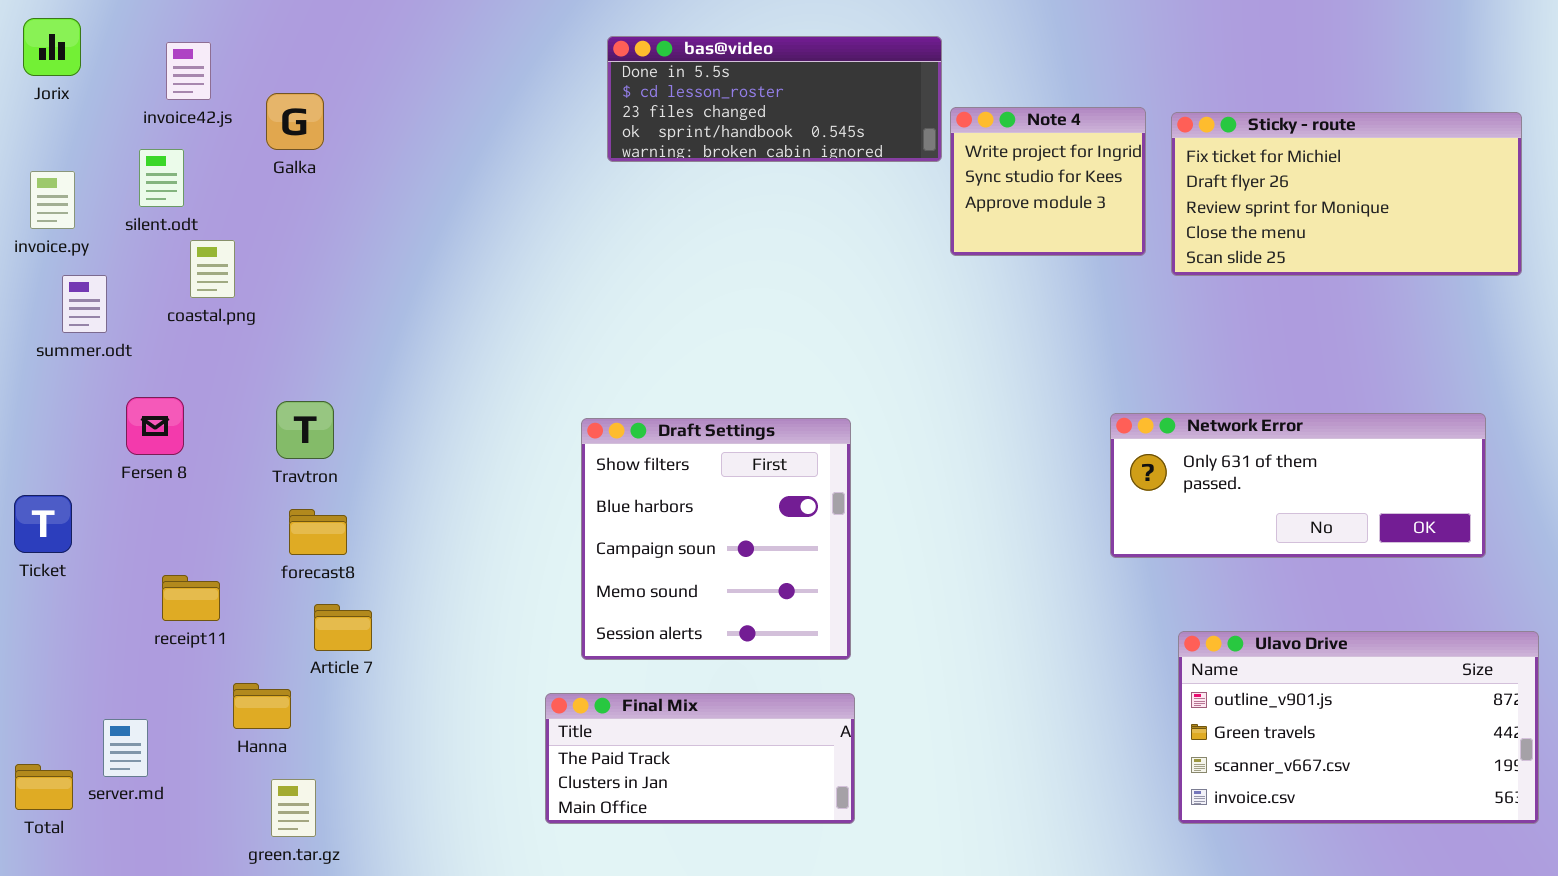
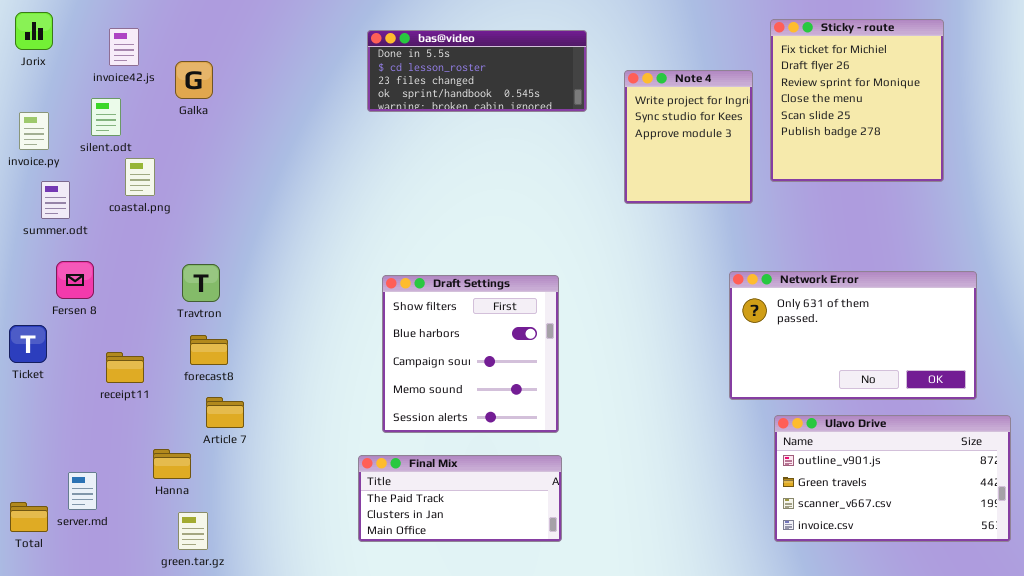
bas@video: [607,36,942,162] -> [367,30,587,112], moved
Note 4: [950,107,1146,256] -> [624,70,753,204], resized
Sticky - route: [1171,112,1522,276] -> [770,19,944,182], resized
Fersen 8: [126,397,184,455] -> [56,261,94,299], moved
Network Error: [1110,413,1486,558] -> [729,271,977,400], resized
receipt11: [162,575,220,621] -> [106,352,144,383], moved

